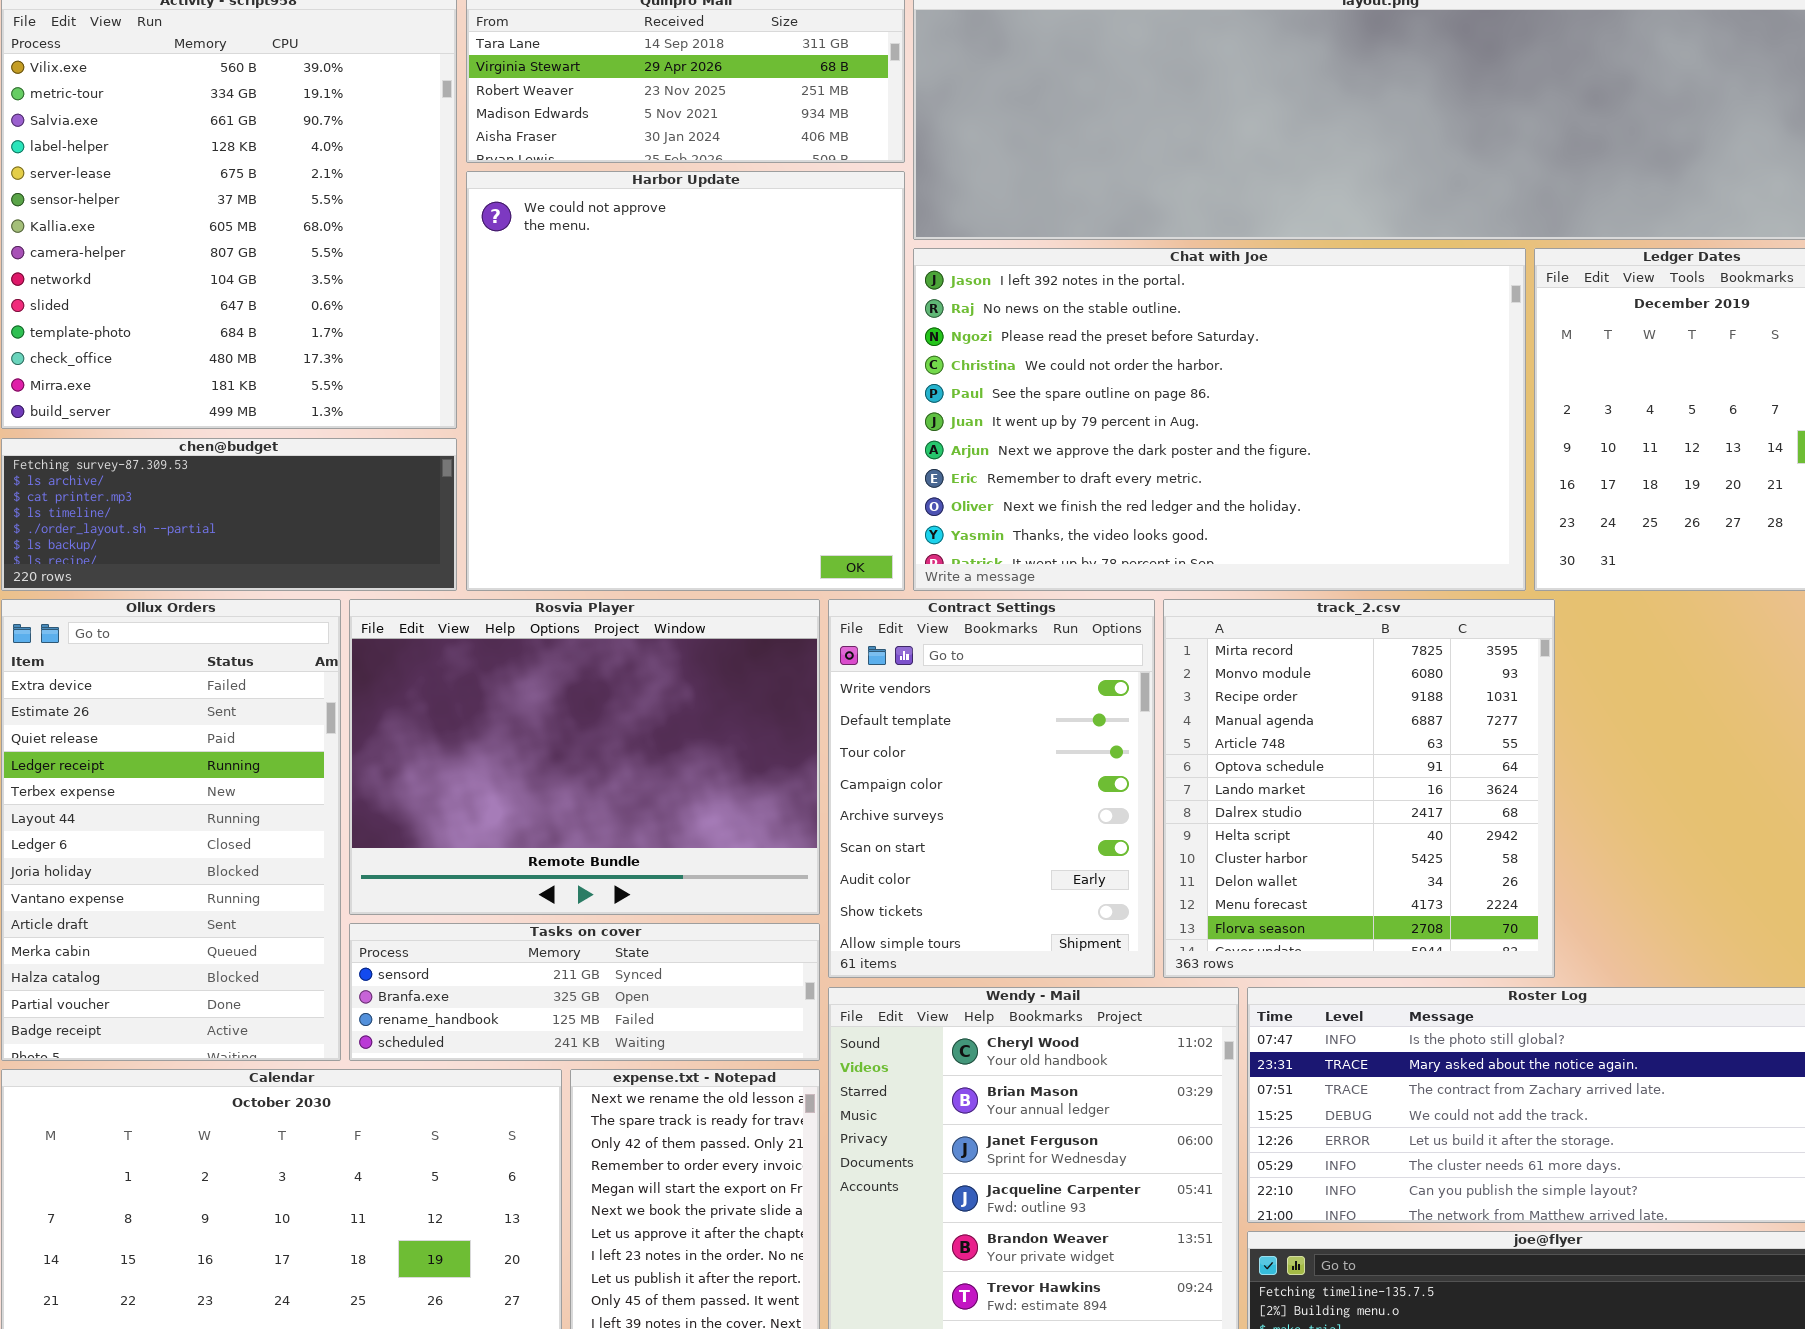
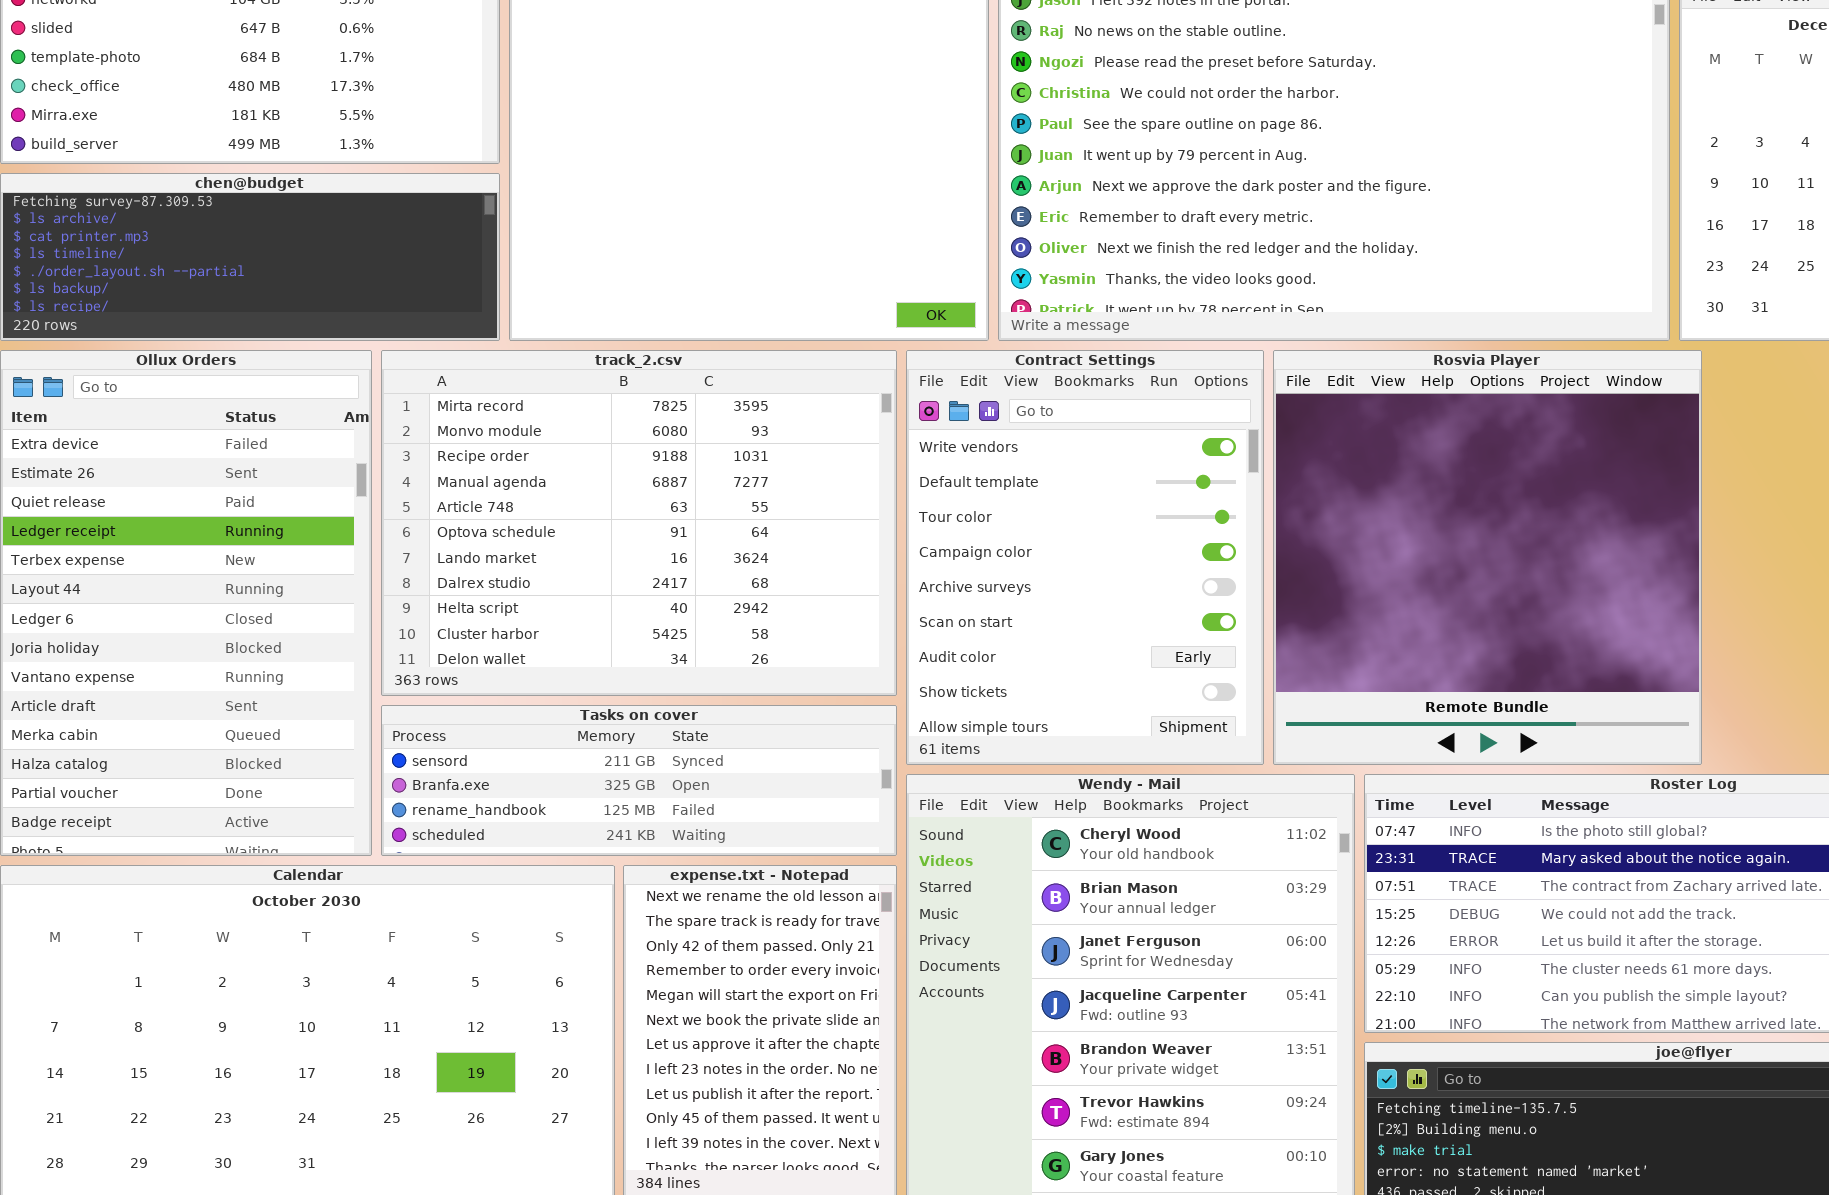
Rosvia Player: [349,599,820,915] -> [1273,350,1702,765], moved, resized
track_2.csv: [1163,599,1555,978] -> [381,350,897,696], moved, resized

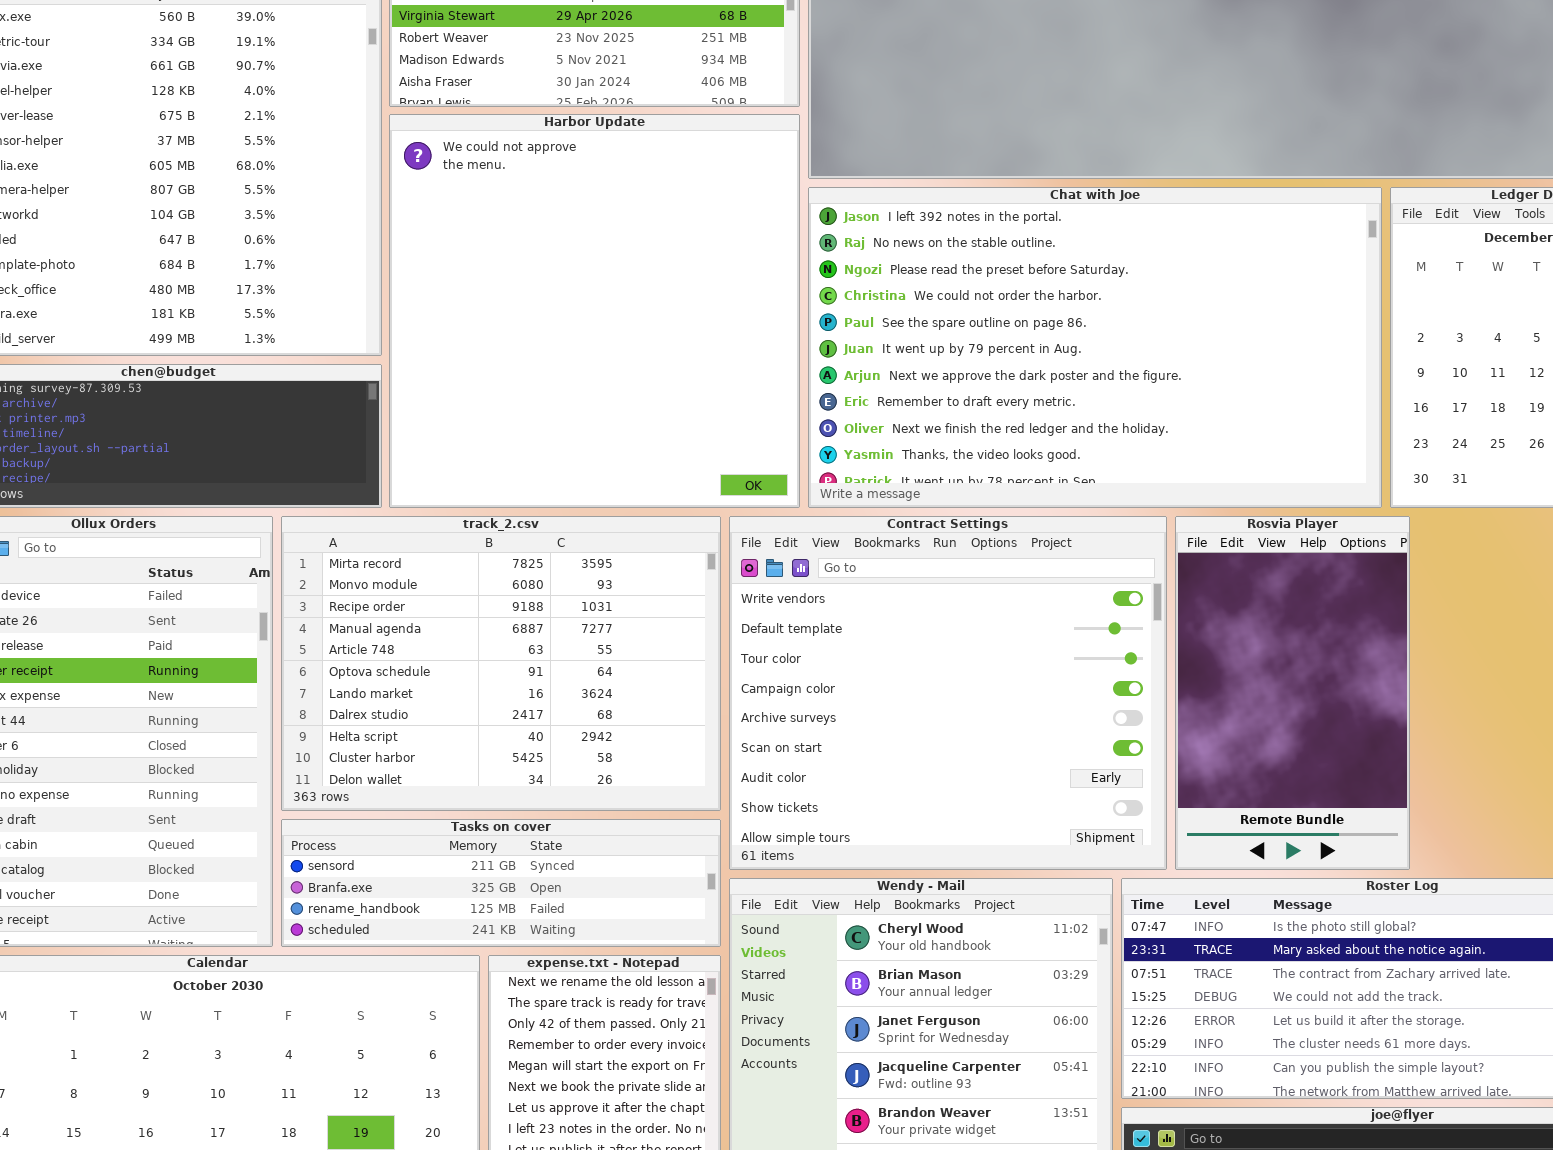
Contract Settings: [906,350,1264,765] -> [729,516,1167,870], resized
Rosvia Player: [1273,350,1702,765] -> [1175,516,1410,870], resized

